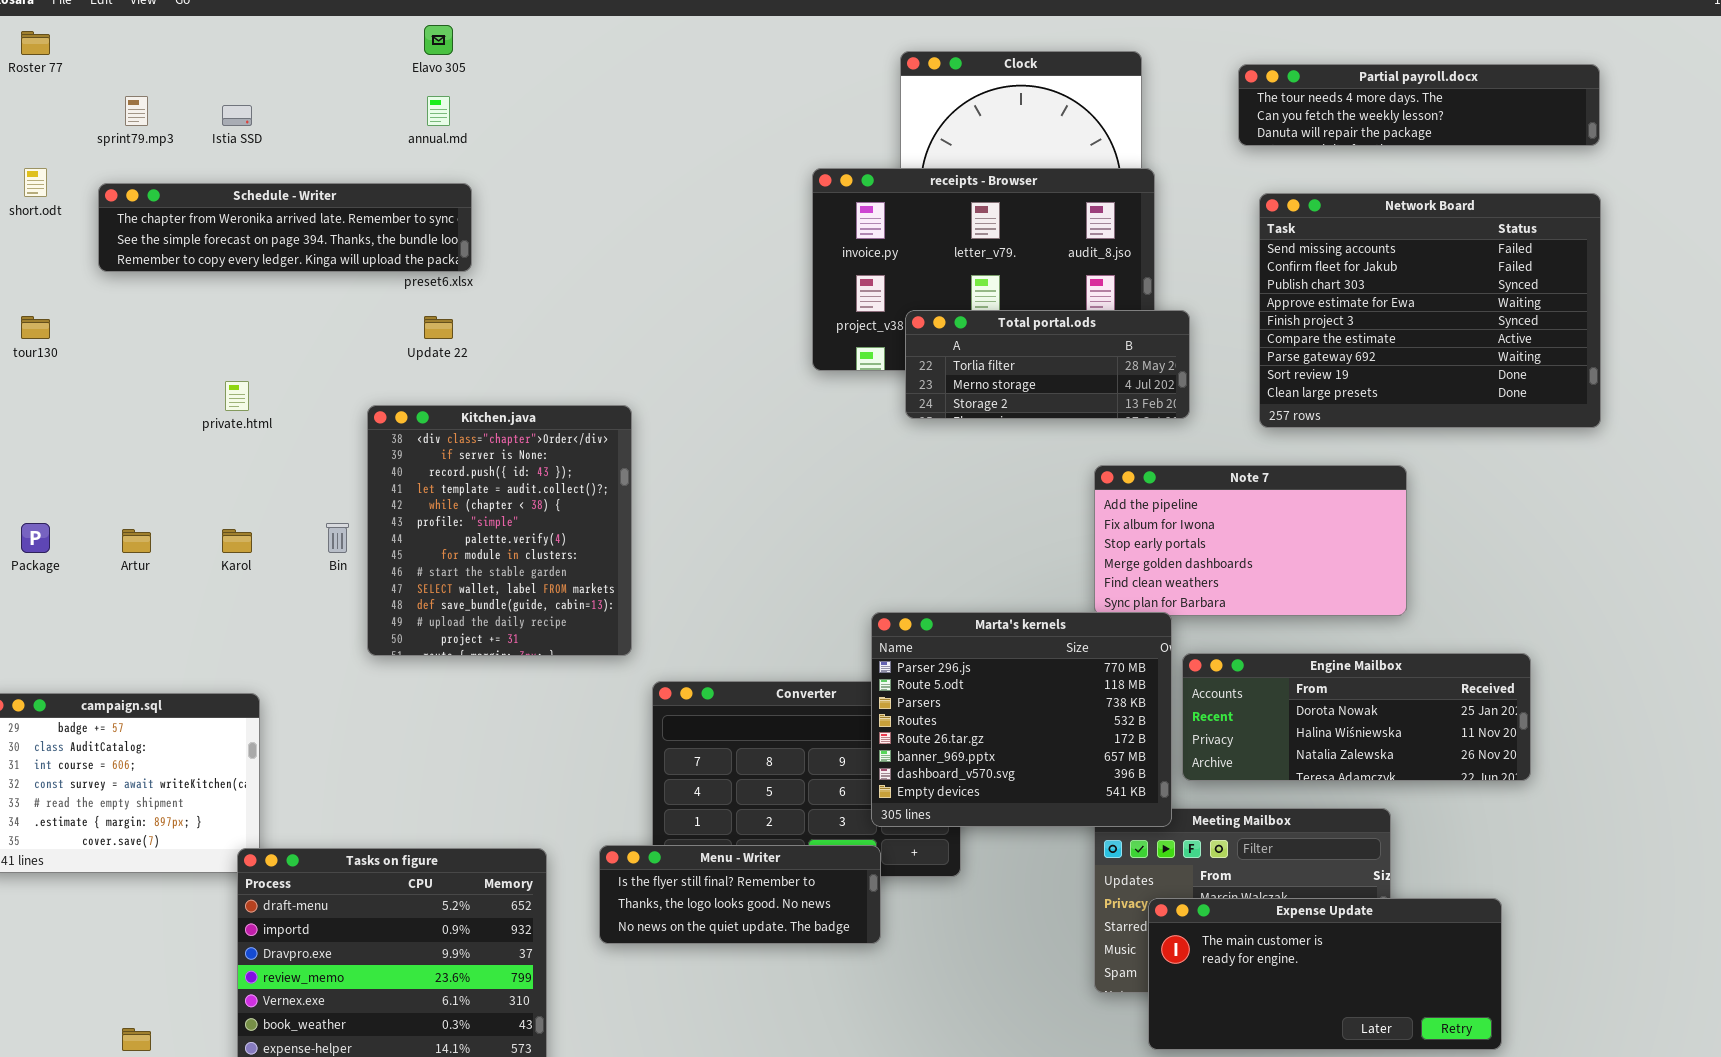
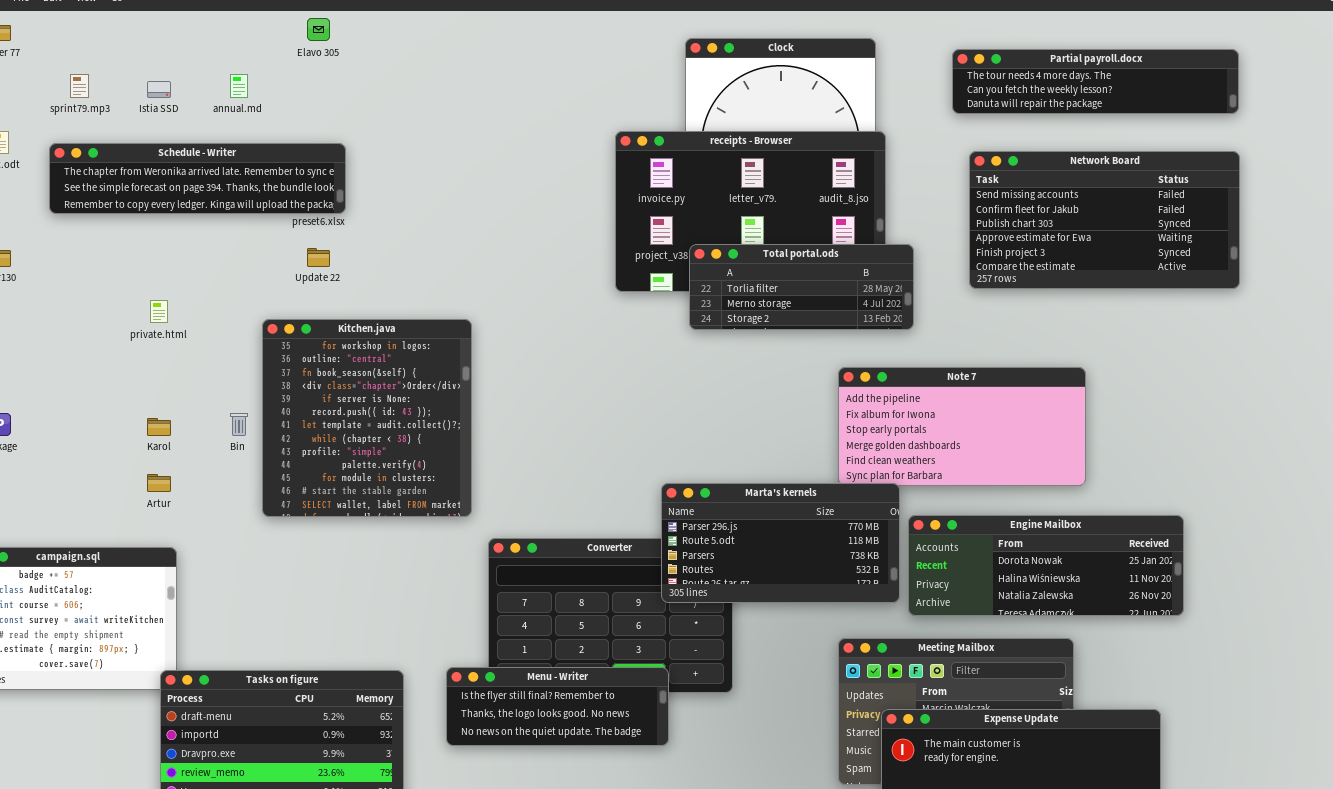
annual.md: [427,96,450,126] -> [230,74,248,98], moved
Network Board: [1259,193,1601,428] -> [969,151,1240,289], resized
Kitchen.java: [367,405,632,656] -> [262,319,472,517], scrolled up 3 rows
Artur: [122,529,151,553] -> [147,474,171,492], moved
Marta's kernels: [871,612,1172,827] -> [661,483,900,603], resized

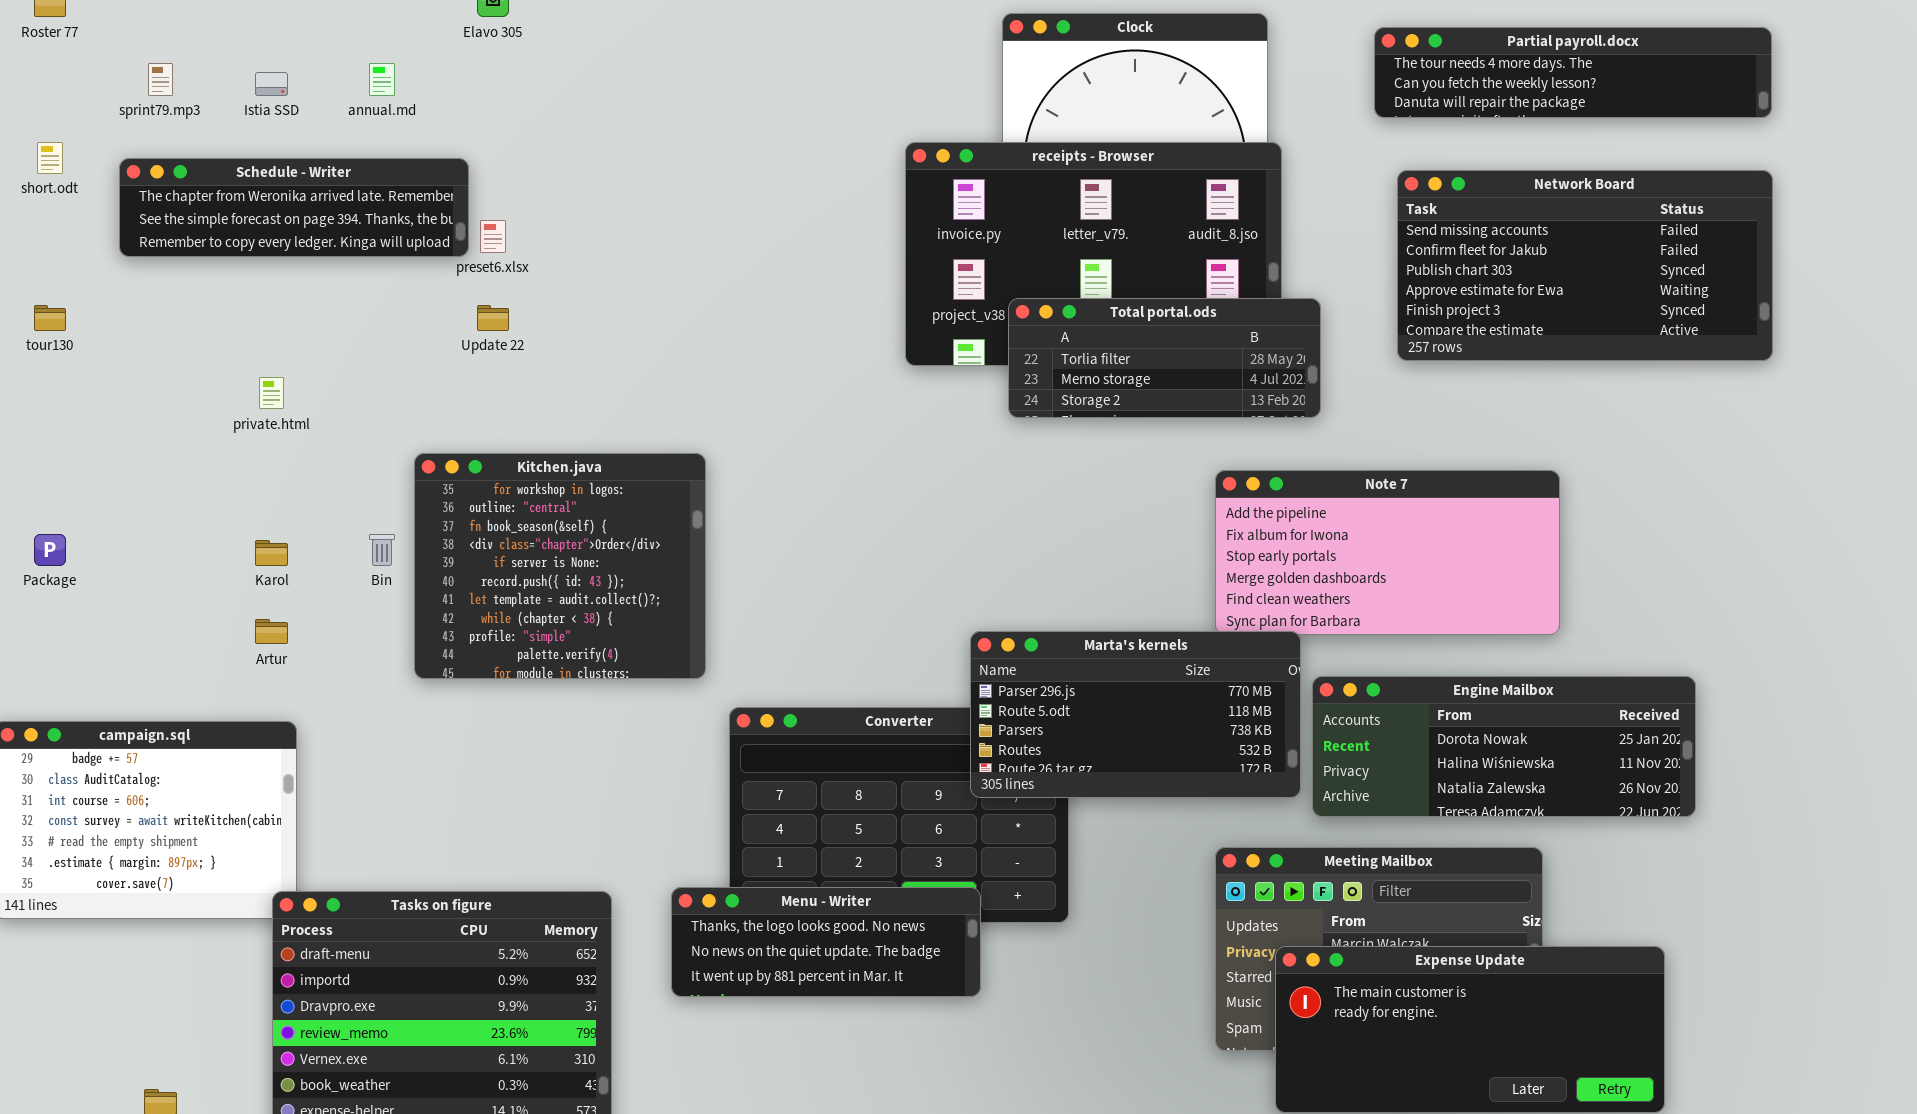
Schedule - Writer: [49,143,346,214] -> [119,158,469,257], resized
Kitchen.java: [262,319,472,517] -> [414,453,706,679], resized
Menu - Writer: [446,667,669,746] -> [671,887,981,997], scrolled down 1 row

